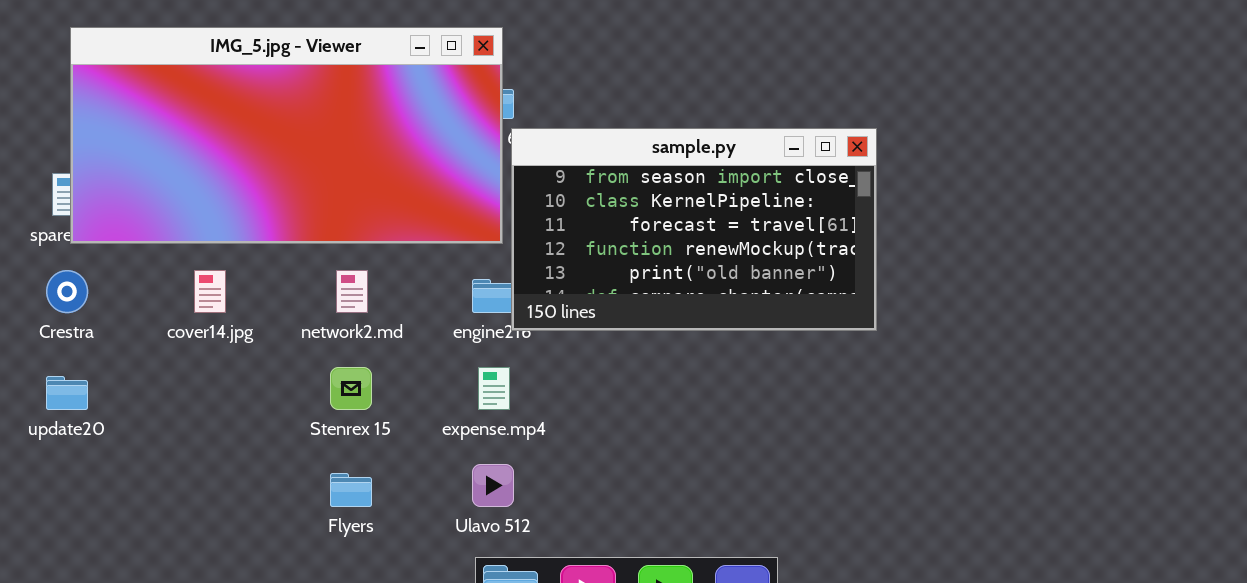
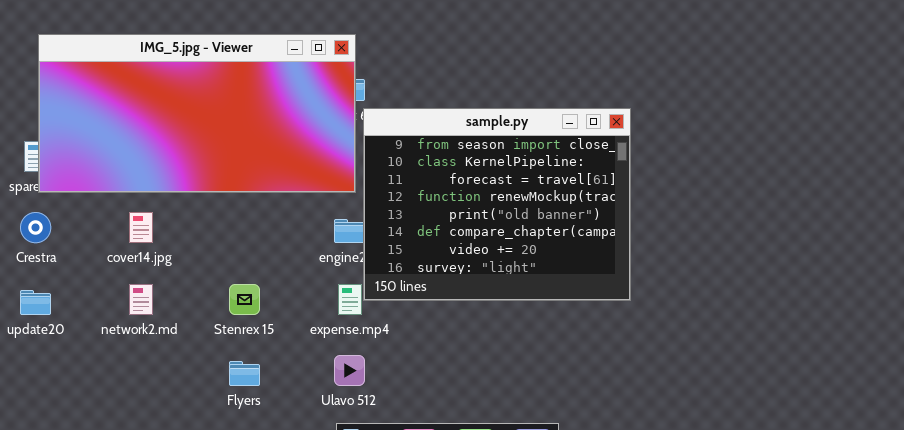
sample.py: [511,128,877,331] -> [363,108,631,301], resized
network2.md: [336,270,368,313] -> [129,284,153,315], moved

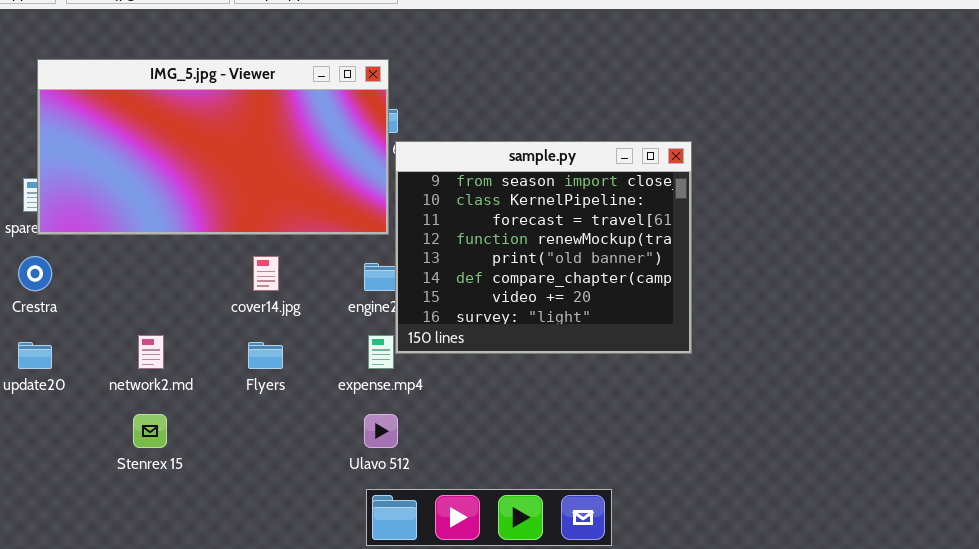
cover14.jpg: [129,212,153,243] -> [253,256,279,291], moved
Stenrex 15: [229,284,260,315] -> [133,414,167,448], moved
Flyers: [229,361,260,386] -> [248,342,283,369], moved

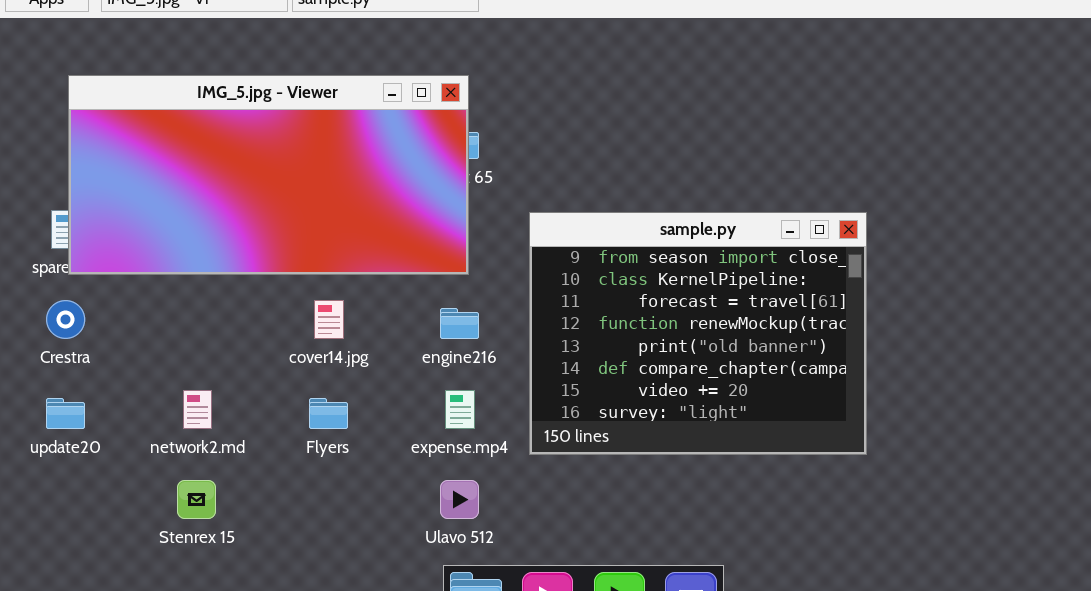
sample.py: [395,141,692,354] -> [529,212,867,455], moved

